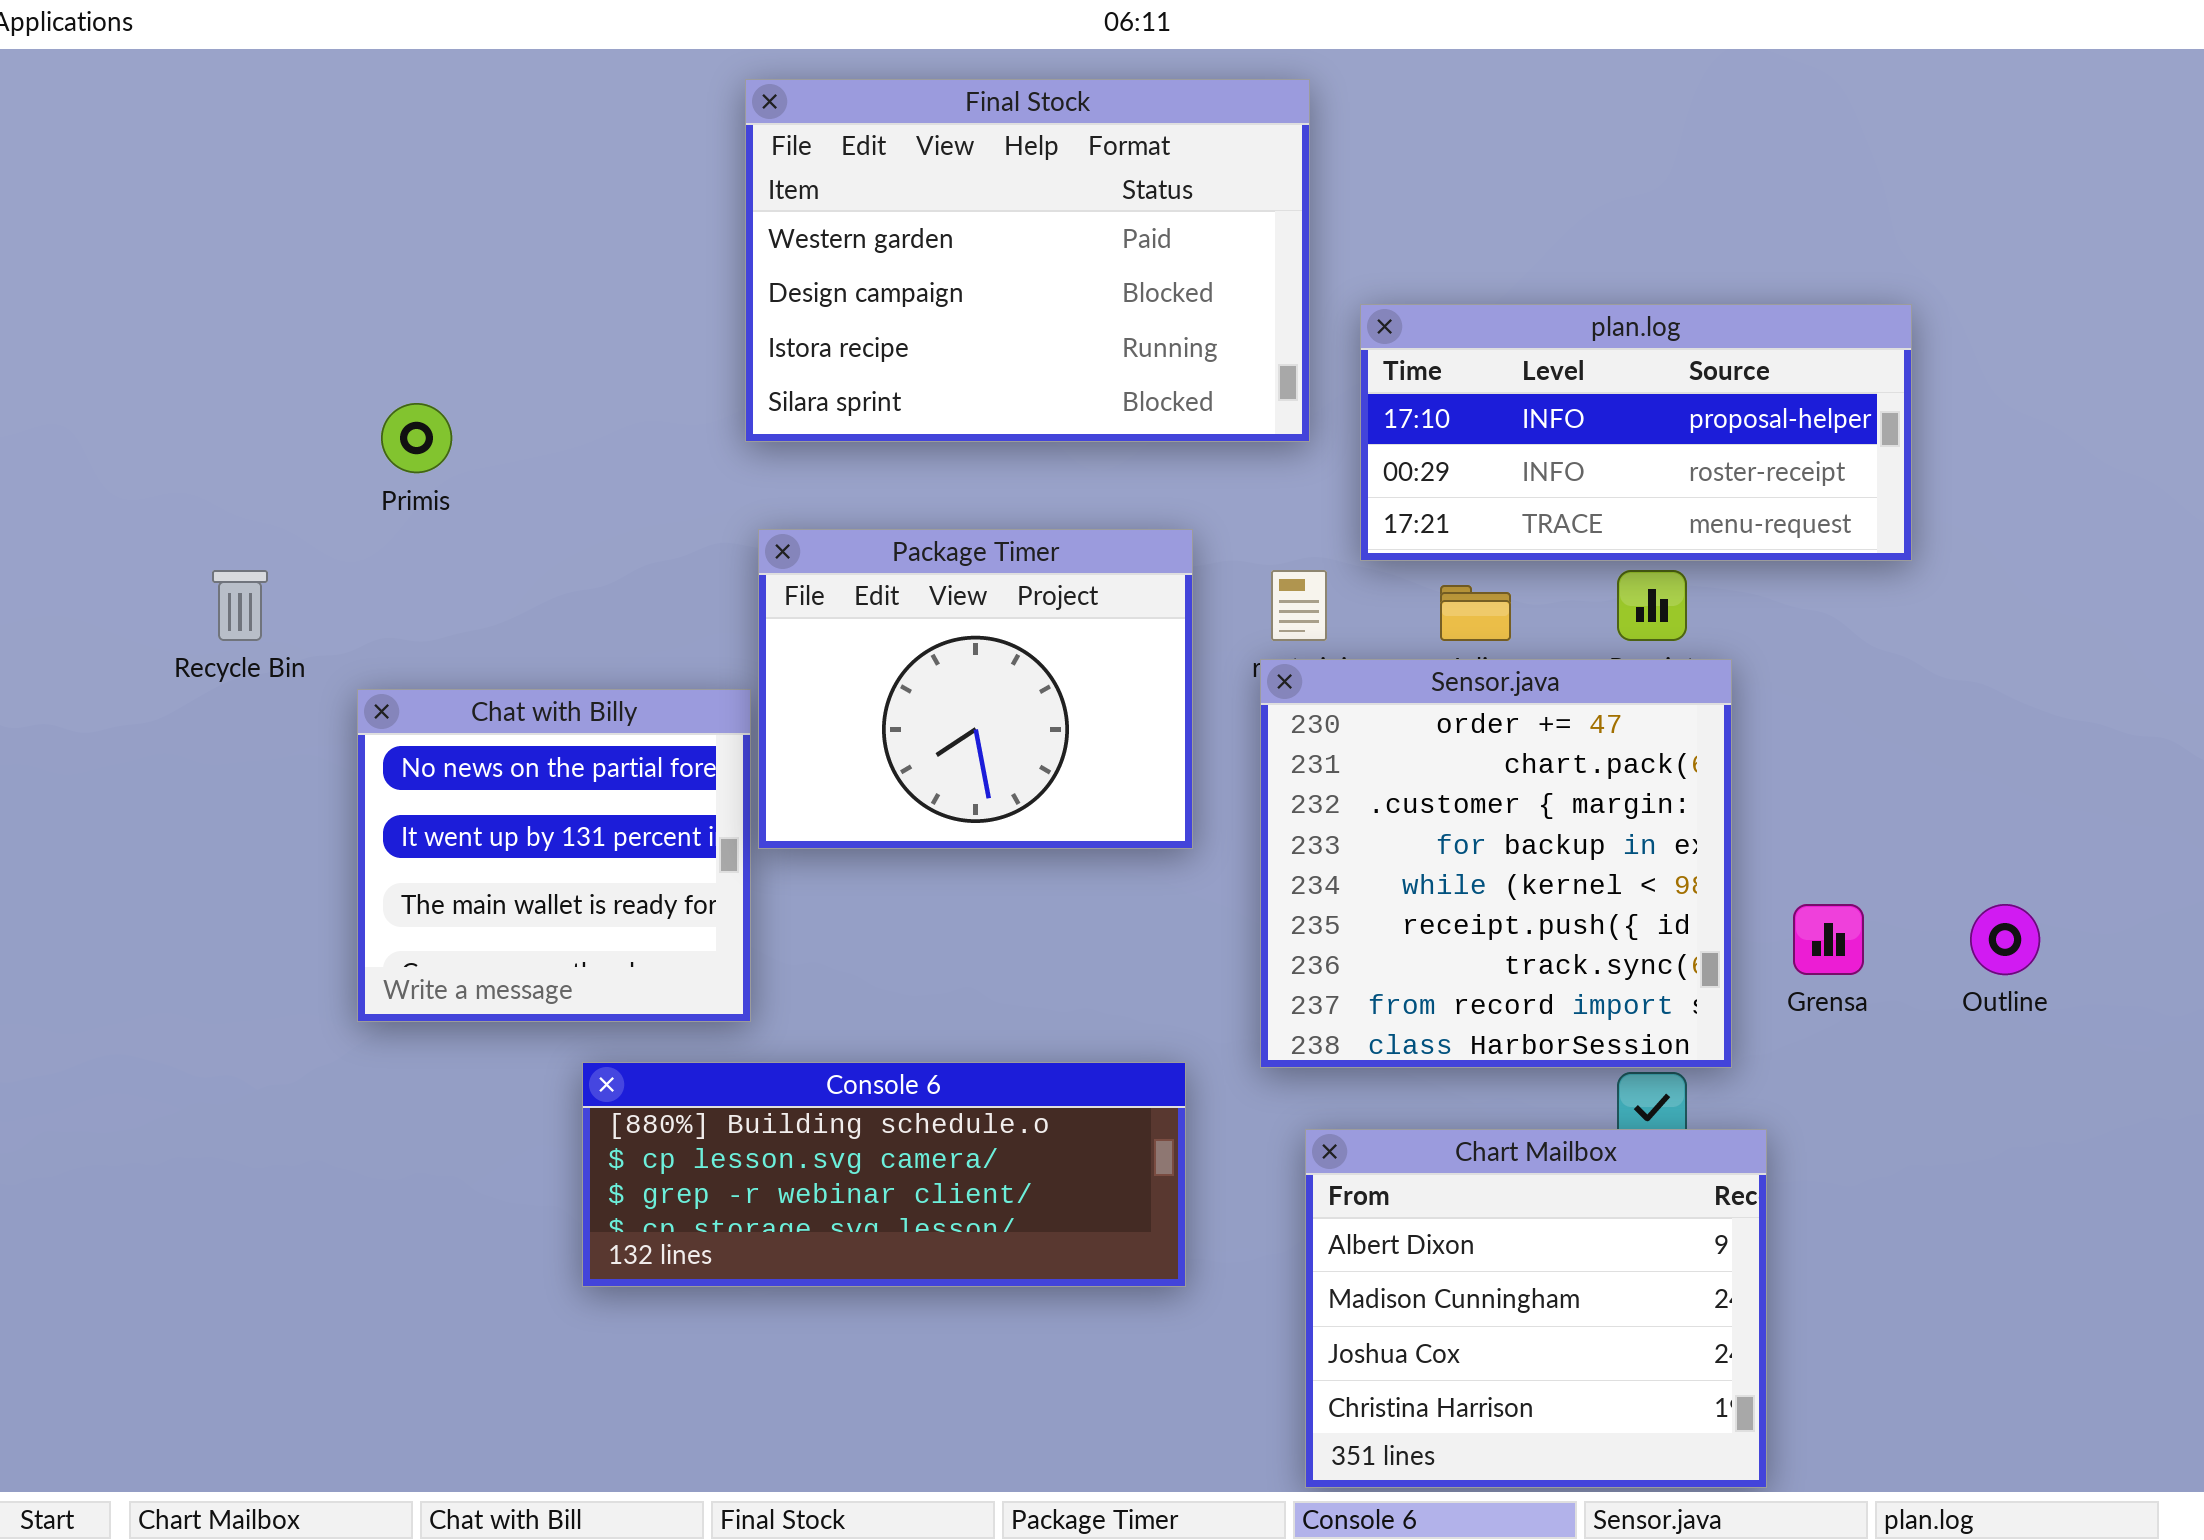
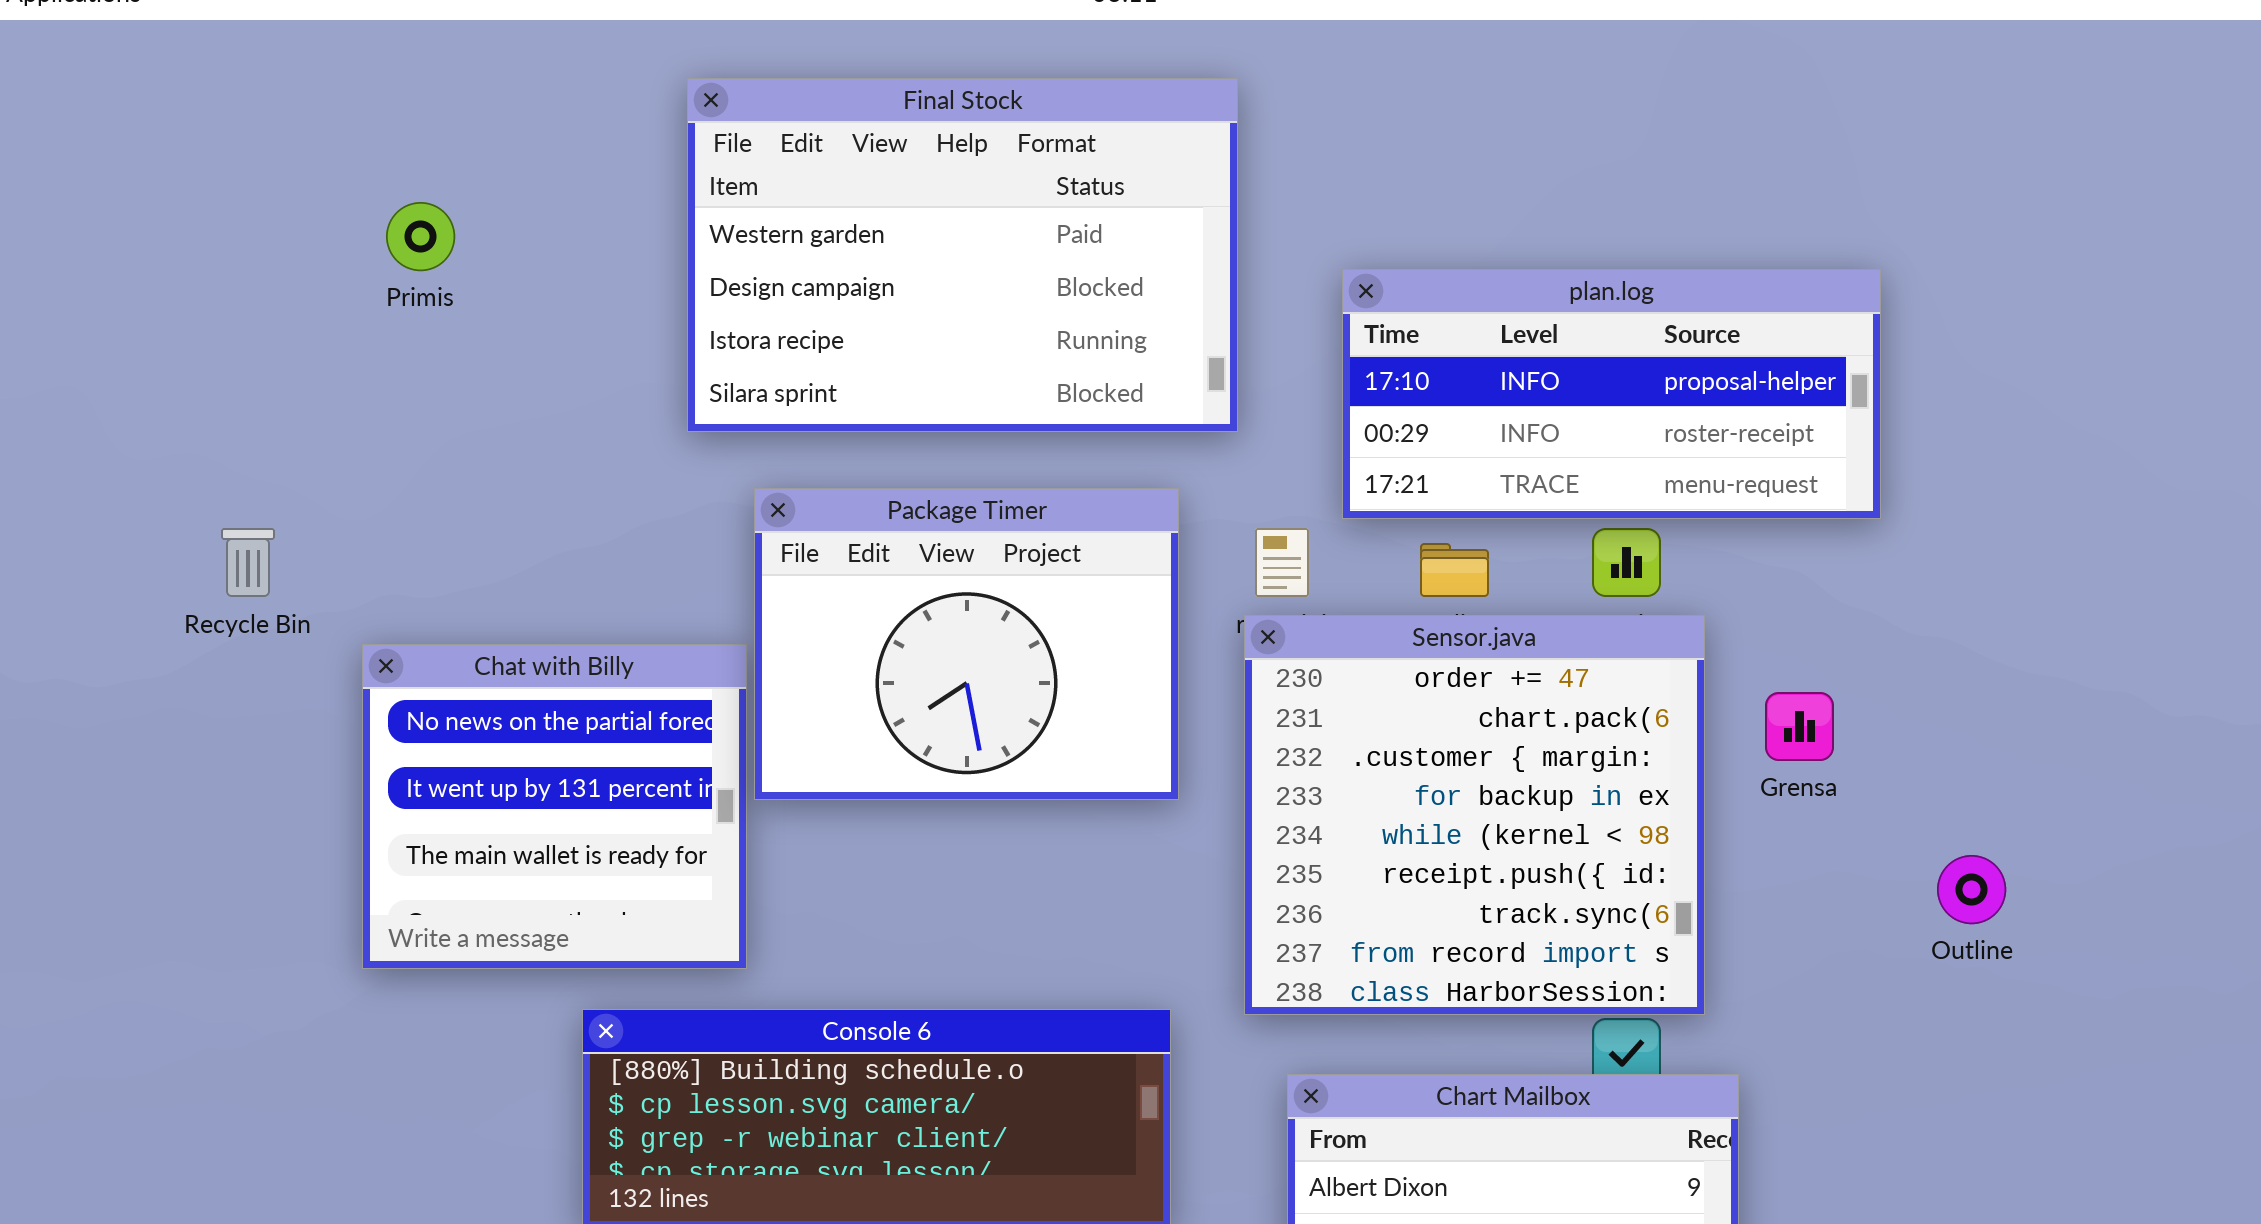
Final Stock: [745,79,1310,442] -> [687,78,1238,432], moved
Primis: [381,403,452,473] -> [386,202,455,271], moved
Grensa: [1793,904,1864,975] -> [1765,692,1834,761], moved

